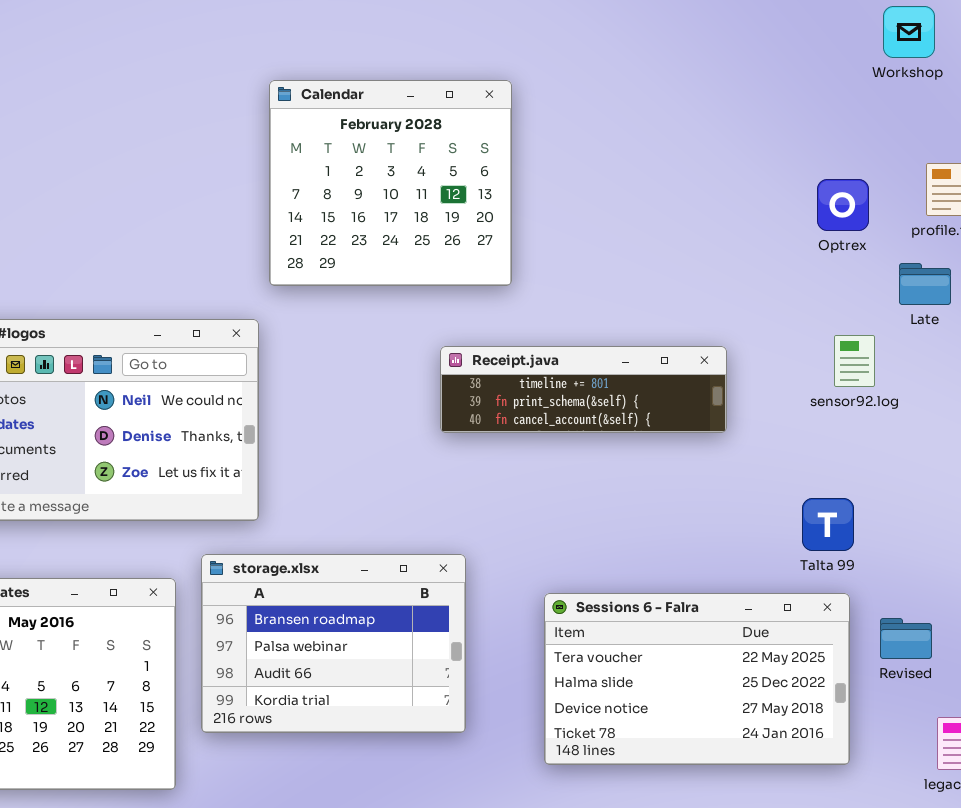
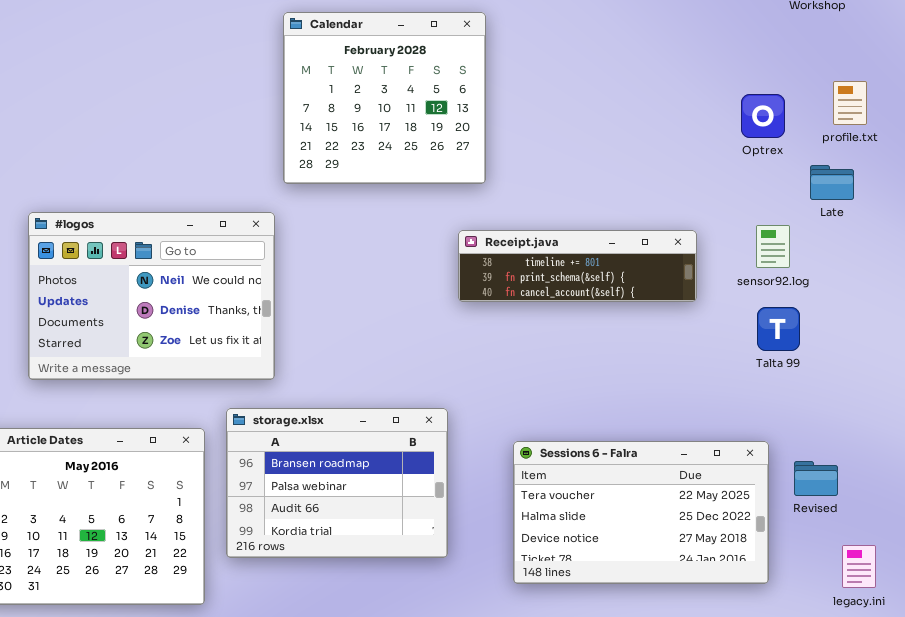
Receipt.java: [440,346,727,433] -> [458,230,697,302], moved
Talta 99: [802,498,854,551] -> [757,307,800,351], moved

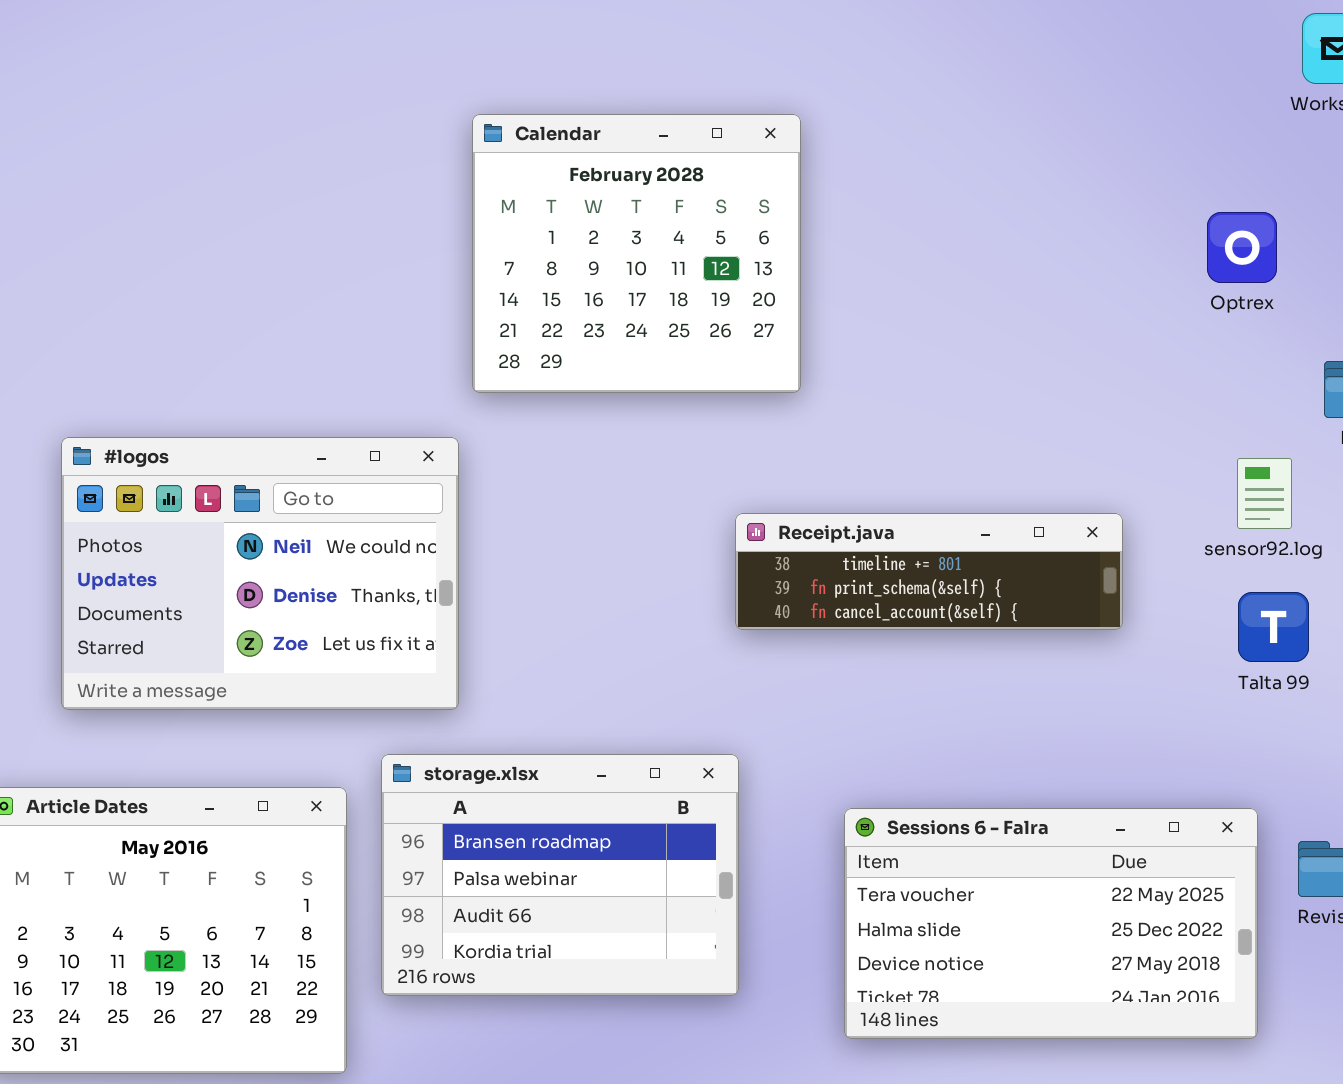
Optrex: [741,94,785,138] -> [1207,212,1277,283], moved
Receipt.java: [458,230,697,302] -> [735,513,1123,630], moved

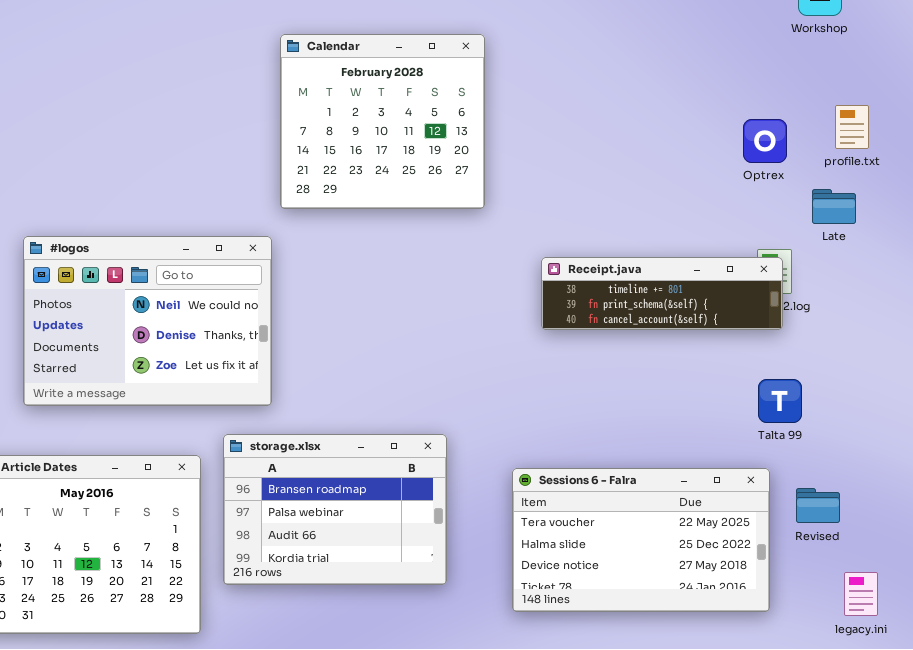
Optrex: [1207,212,1277,283] -> [743,119,787,163], moved
Receipt.java: [735,513,1123,630] -> [541,257,783,330], moved
Talta 99: [1238,592,1309,662] -> [758,379,802,423], moved

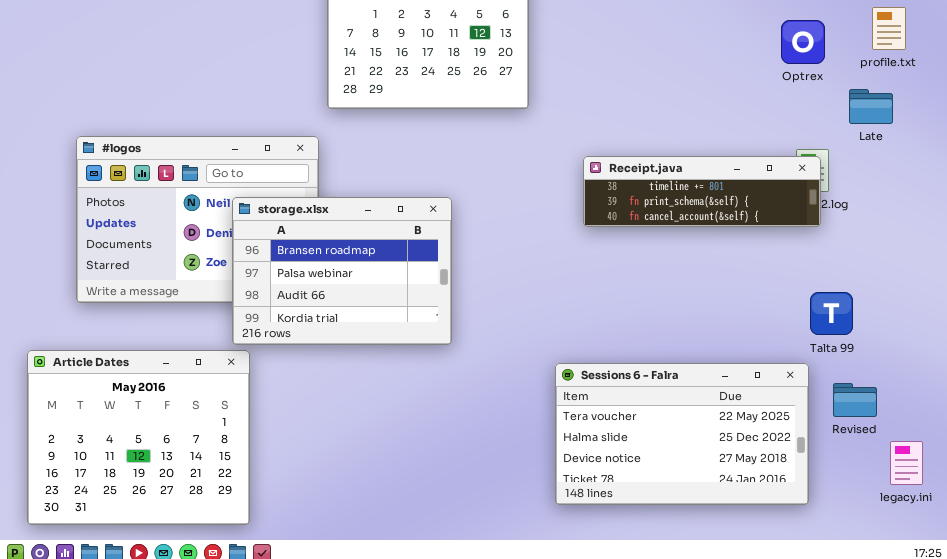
Talta 99: [758,379,802,423] -> [810,292,853,335], moved
storage.xlsx: [223,434,447,585] -> [232,197,452,345], moved
legacy.ini: [844,572,878,616] -> [890,441,923,485], moved

